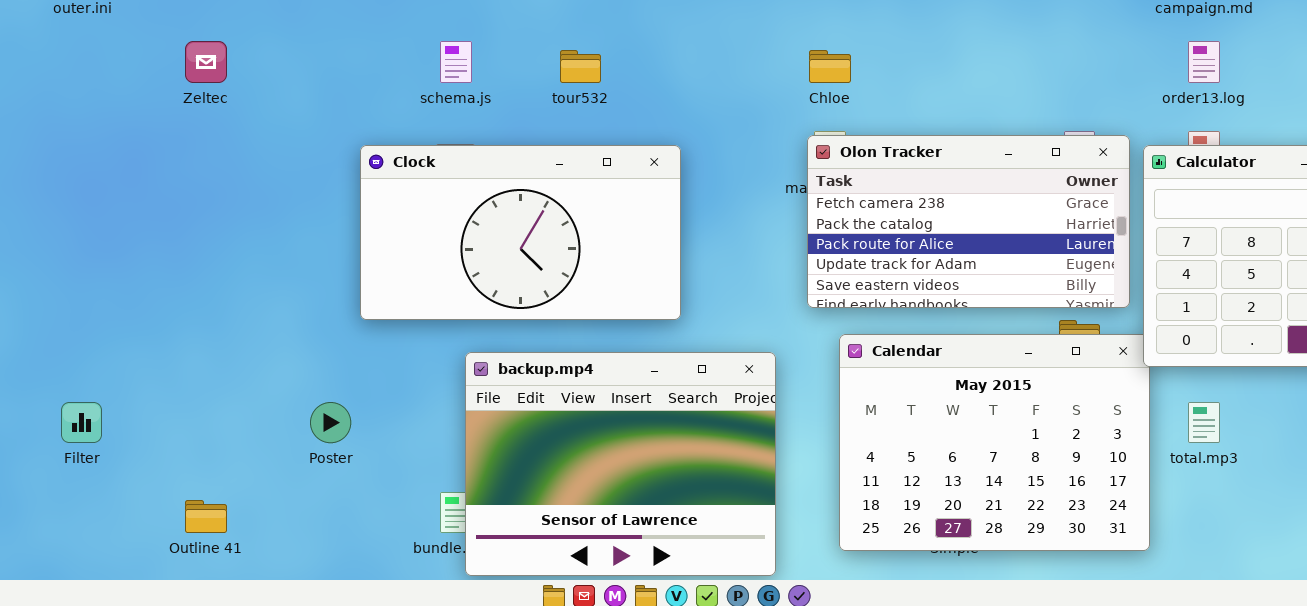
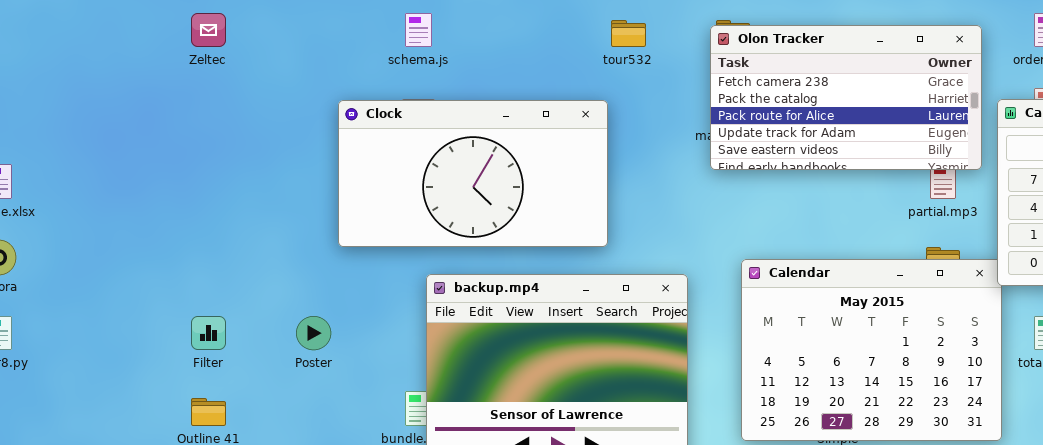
tour532: [560,50,601,83] -> [611,20,646,47], moved
Olon Tracker: [807,135,1130,308] -> [710,25,982,170], moved
Filter: [61,402,102,443] -> [191,316,226,350], moved

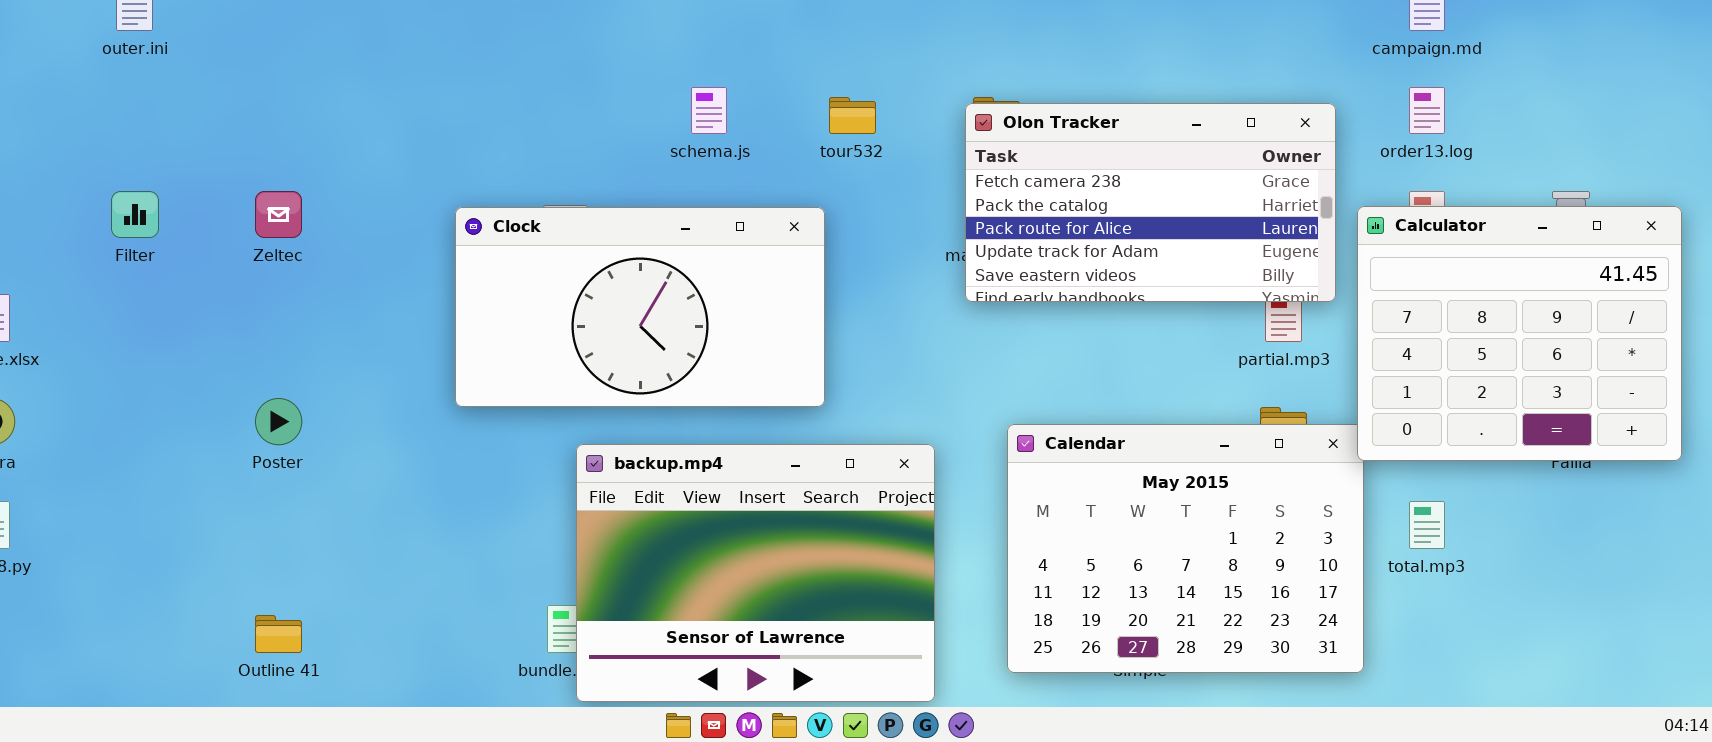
Zeltec: [191,13,226,47] -> [255,191,302,238], moved
schema.js: [405,13,432,47] -> [691,87,727,134], moved
Filter: [191,316,226,350] -> [111,191,159,238], moved
Poster: [296,316,331,350] -> [255,398,302,445], moved

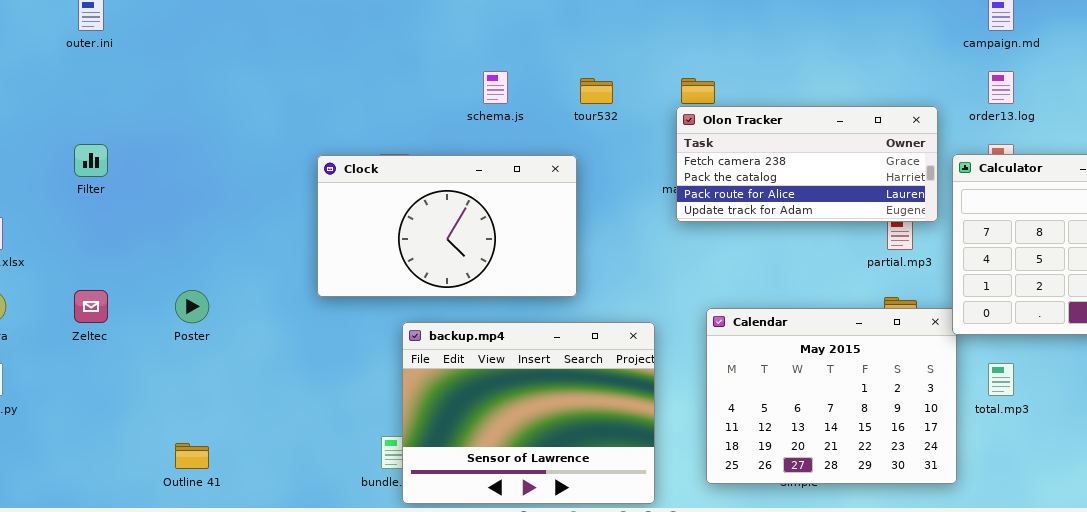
Olon Tracker: [965,103,1336,302] -> [676,106,938,222], resized
Zeltec: [255,191,302,238] -> [74,290,108,323], moved

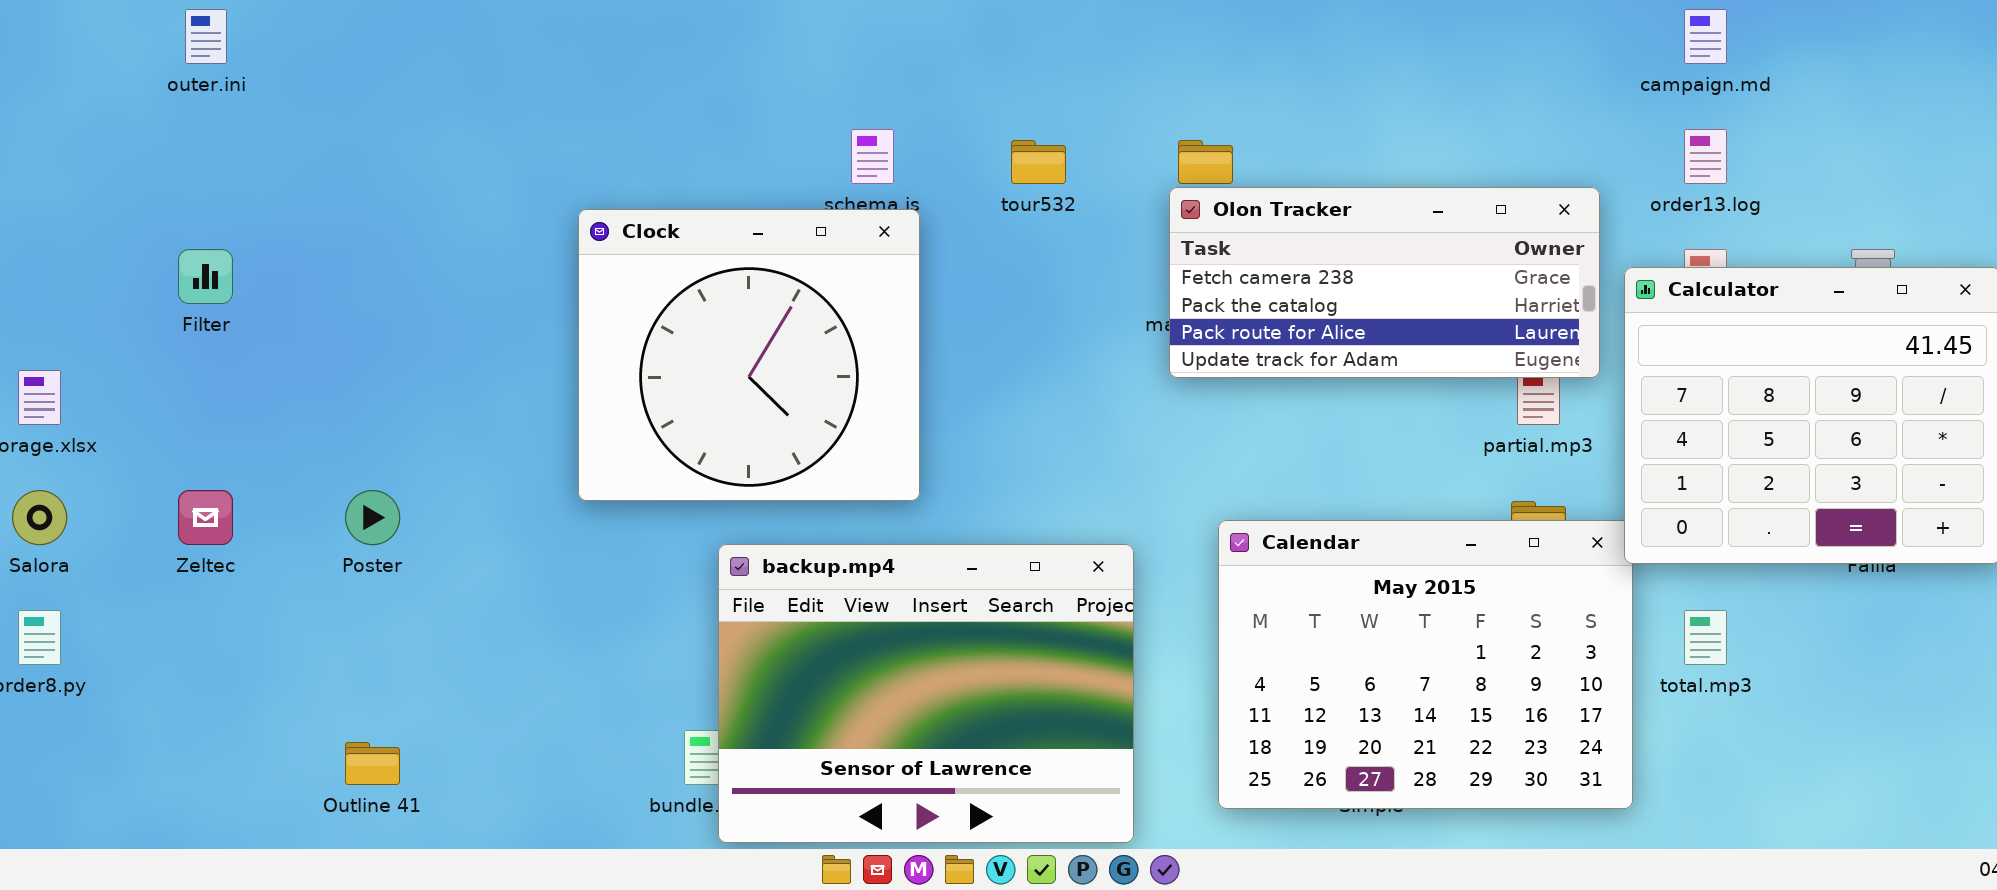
Clock: [317,155,577,297] -> [578,209,920,501], resized

